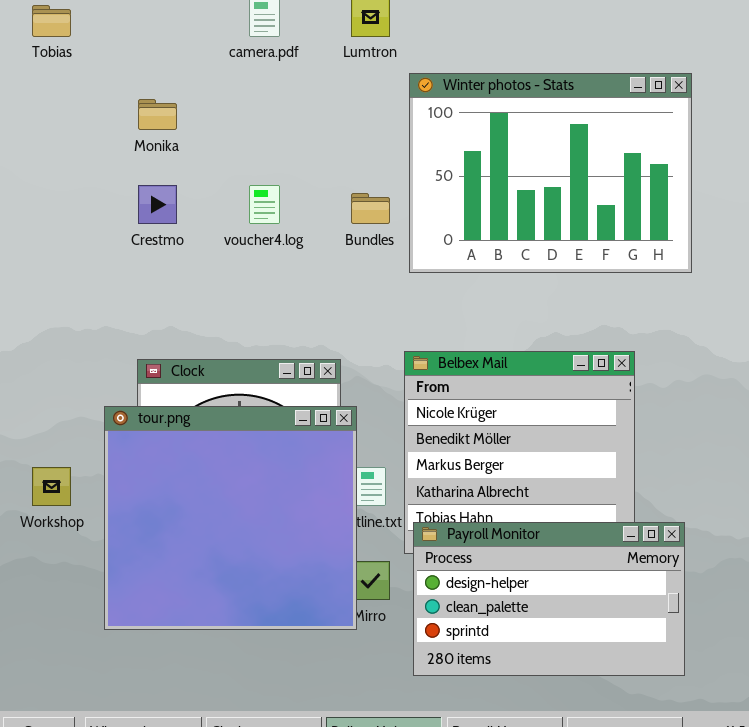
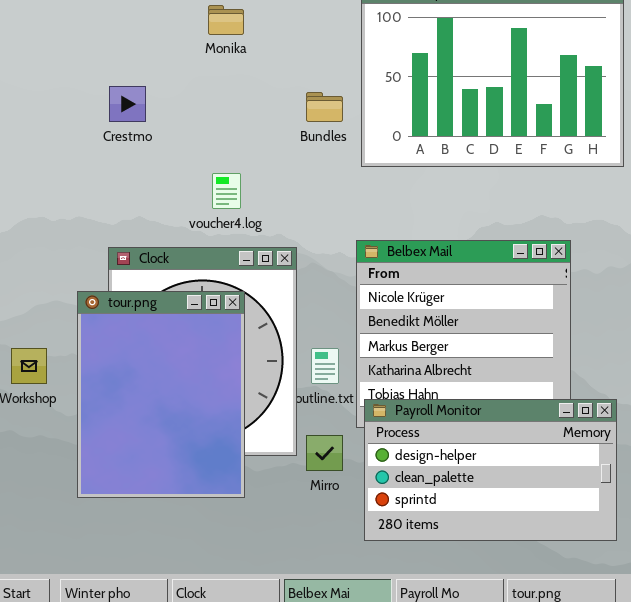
Monika: [138,99,177,130] -> [208,5,244,35], moved
voucher4.log: [249,185,280,224] -> [212,173,241,209], moved
tour.png: [104,406,357,630] -> [77,291,245,498], resized

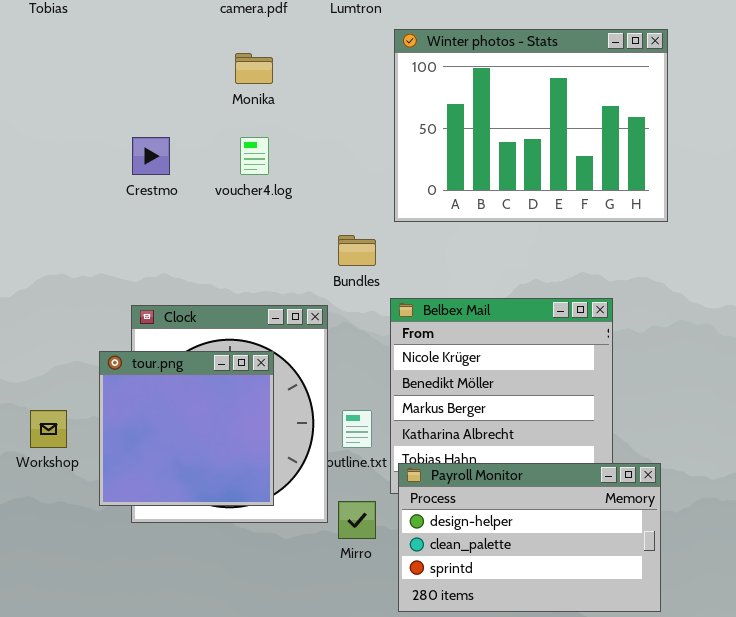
Bundles: [306,92,343,122] -> [338,235,376,266], moved
voucher4.log: [212,173,241,209] -> [240,137,269,175], moved
tour.png: [77,291,245,498] -> [99,351,274,506], resized

